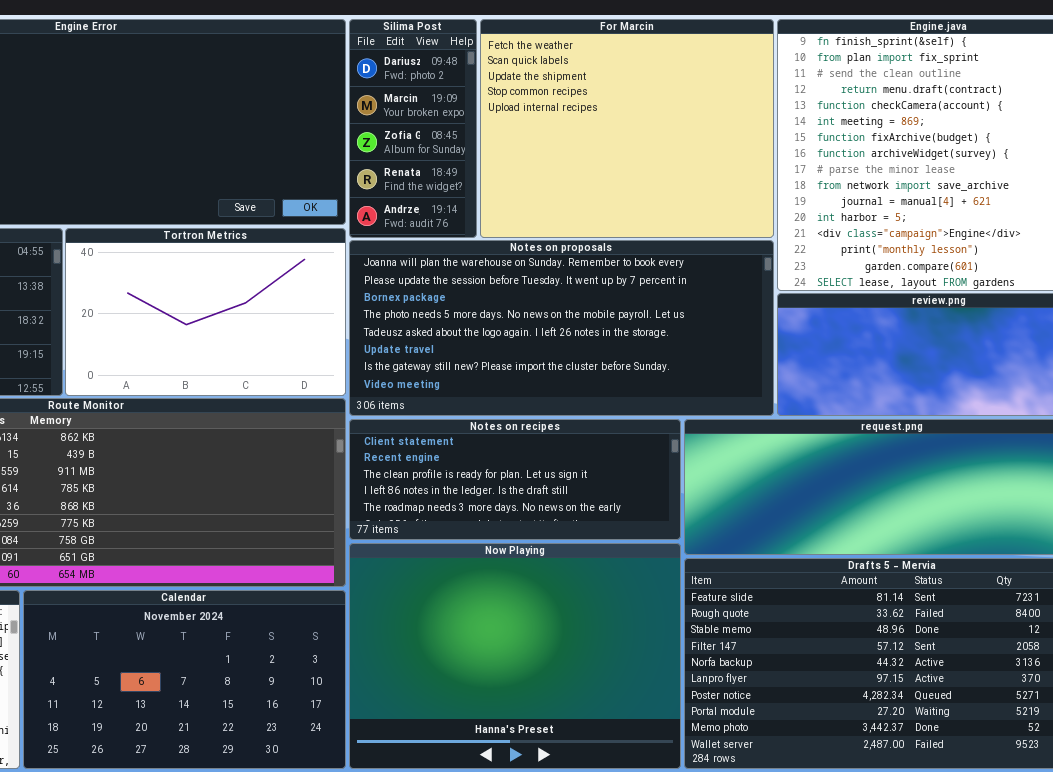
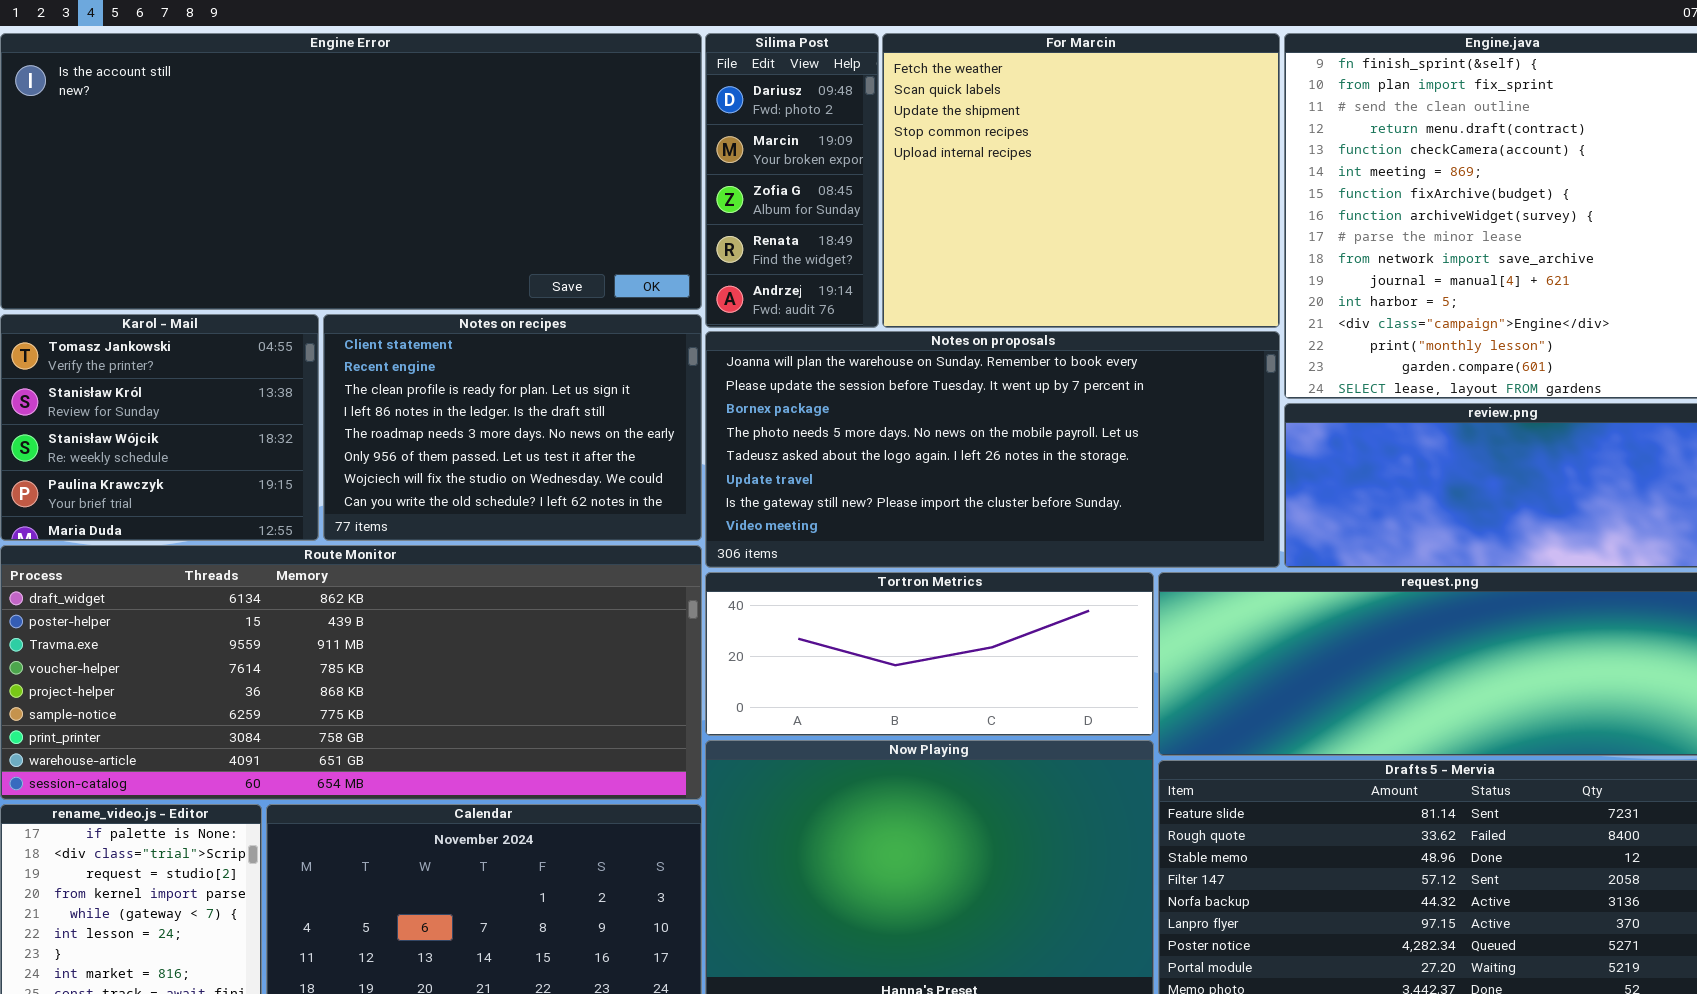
Tortron Metrics: [65,228,346,396] -> [705,572,1154,736], moved, resized
Notes on recipes: [349,419,681,540] -> [323,314,702,541], moved, resized

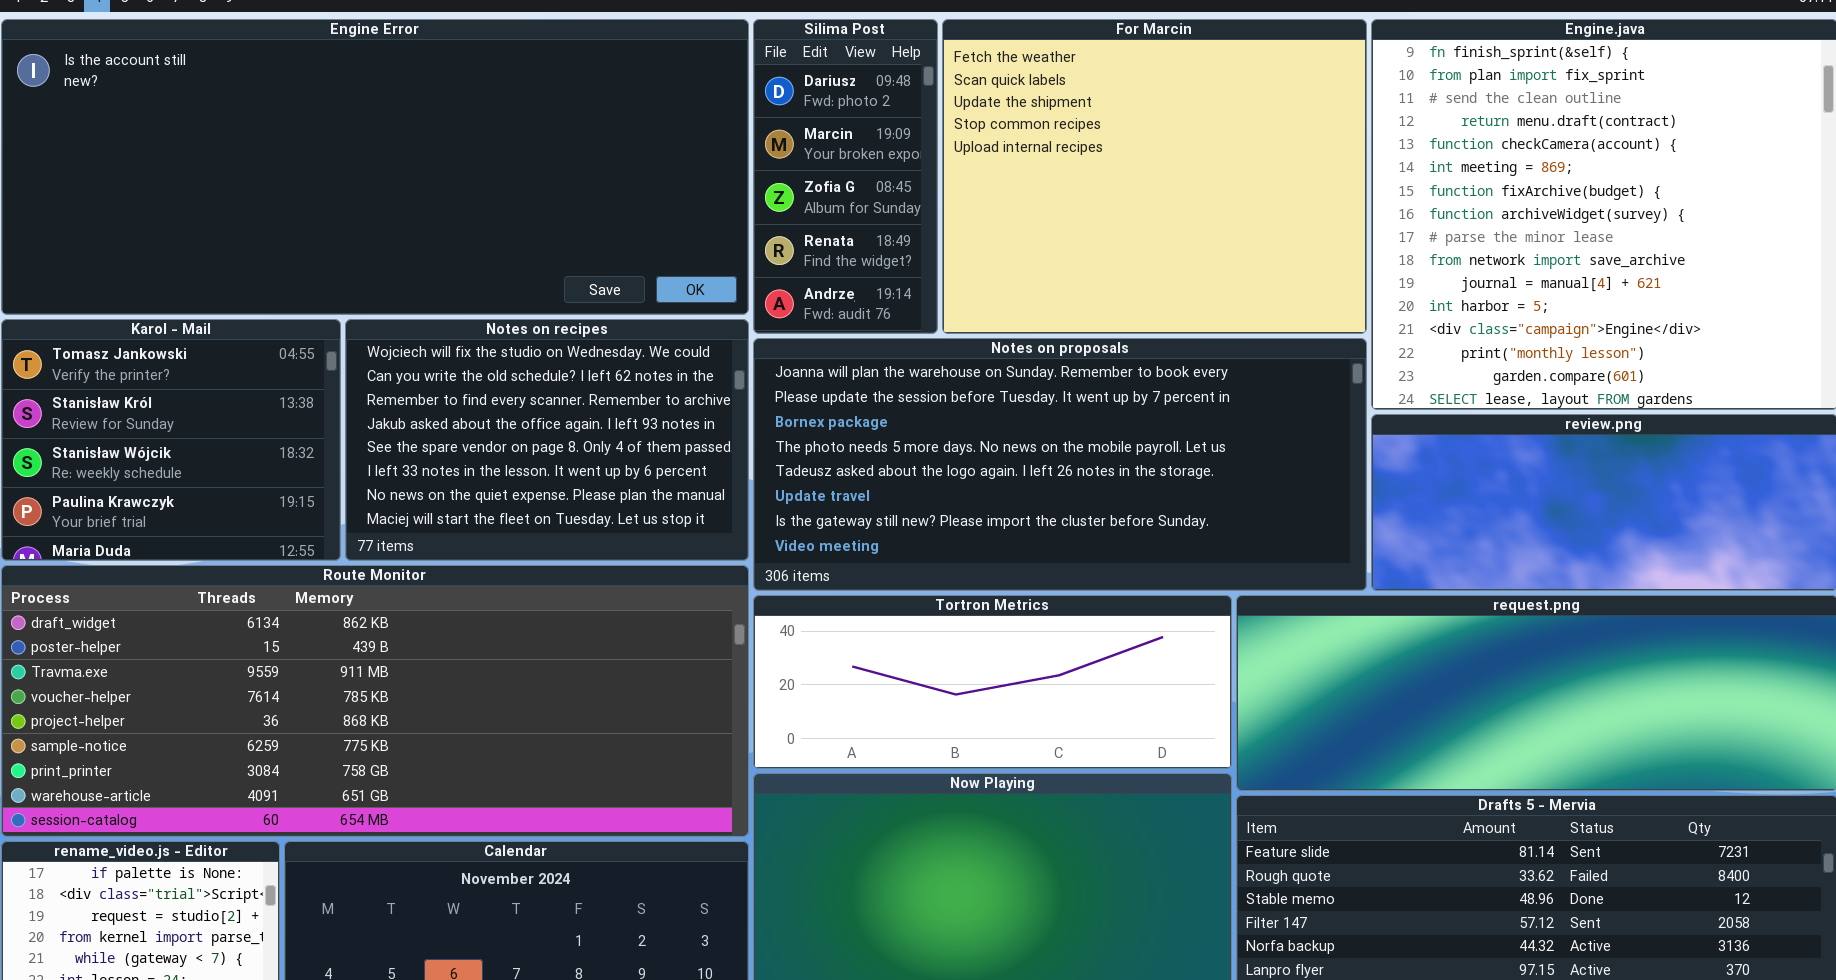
Notes on recipes: [323,314,702,541] -> [345,319,749,561], scrolled down 6 rows

